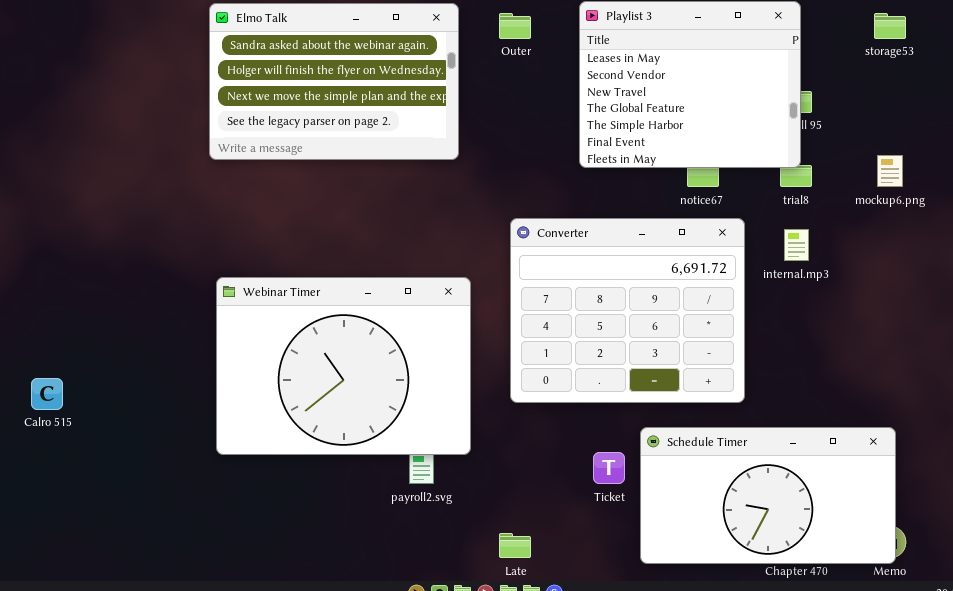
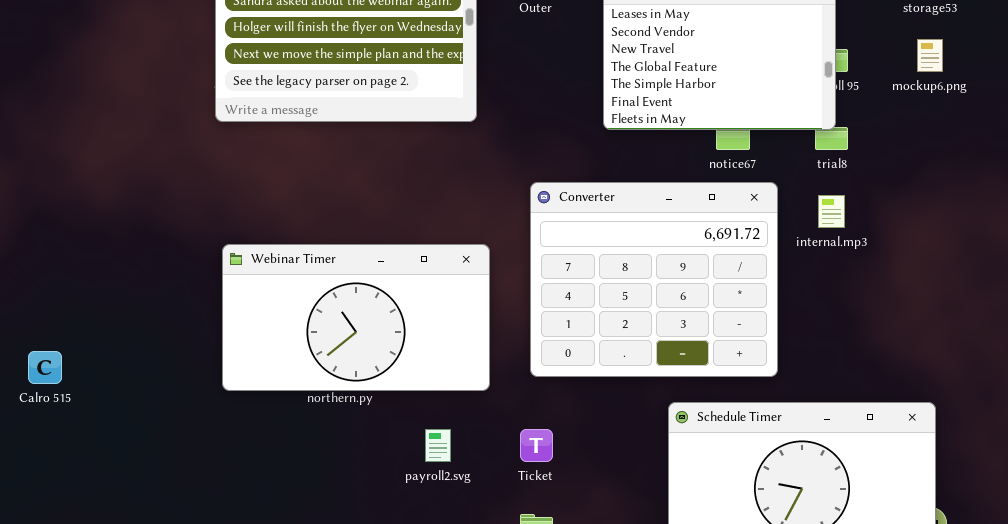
mockup6.png: [877,155,903,187] -> [917,39,943,72], moved
Webinar Timer: [216,277,471,455] -> [222,244,490,391], resized
Ticket: [593,452,625,484] -> [520,429,553,462], moved

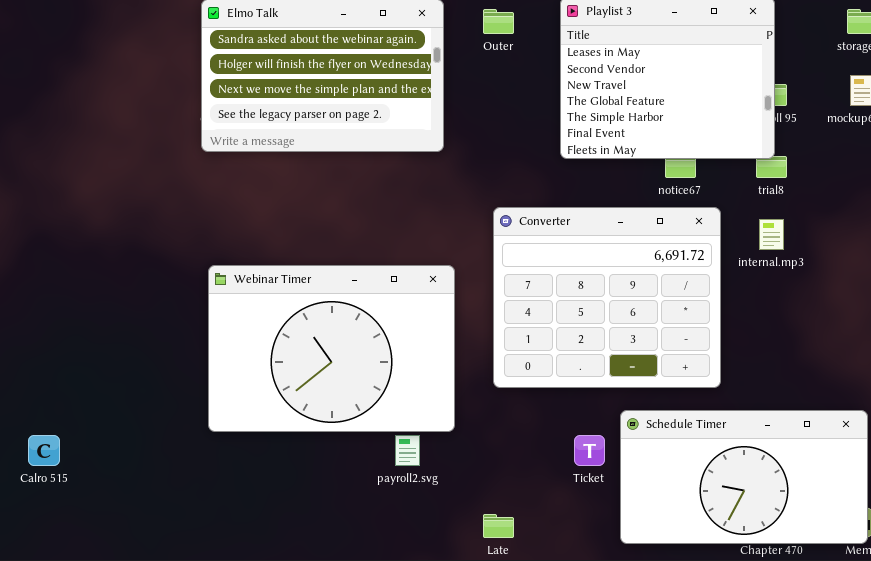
Webinar Timer: [222,244,490,391] -> [208,265,455,432], resized
Calro 515: [28,351,62,384] -> [28,435,60,466], moved
Ticket: [520,429,553,462] -> [574,435,605,466], moved

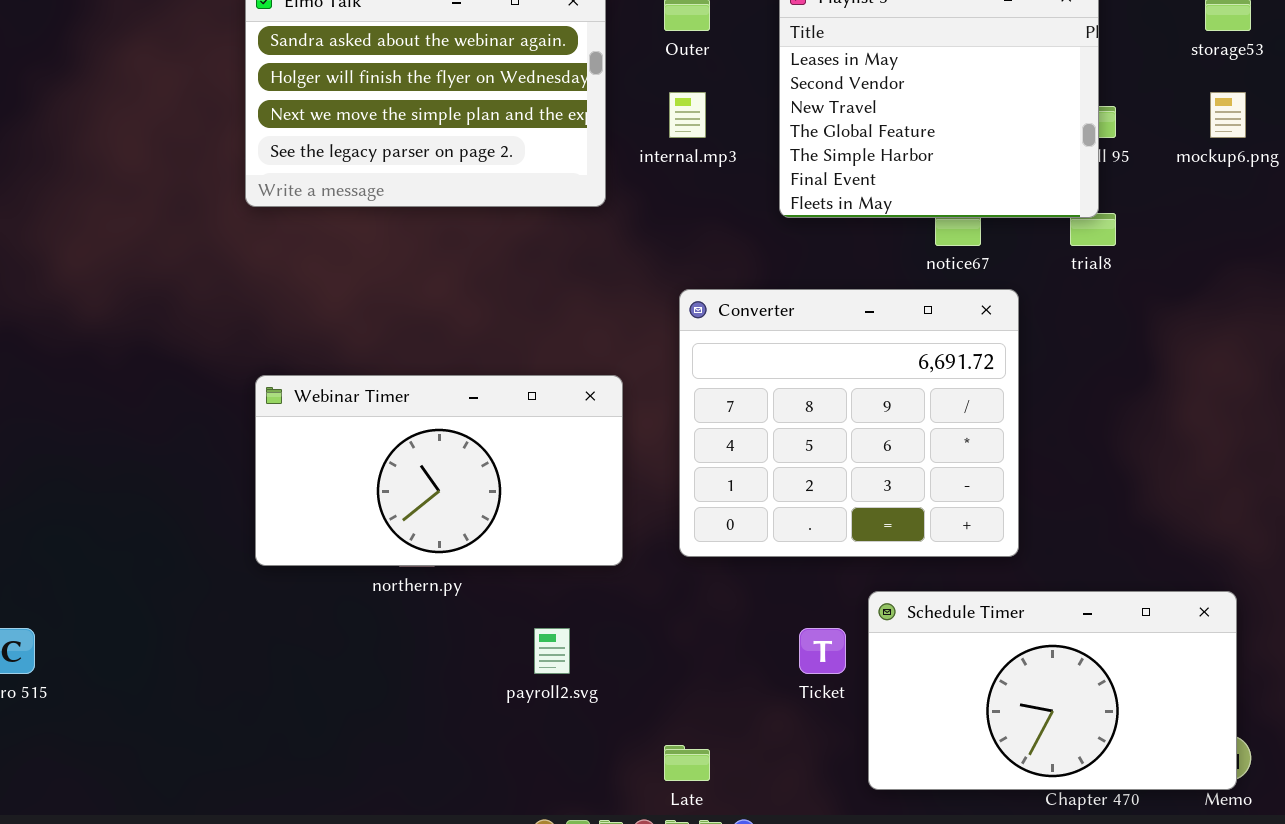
internal.mp3: [759,219,784,250] -> [669,92,706,138], moved
Webinar Timer: [208,265,455,432] -> [255,375,623,566], resized

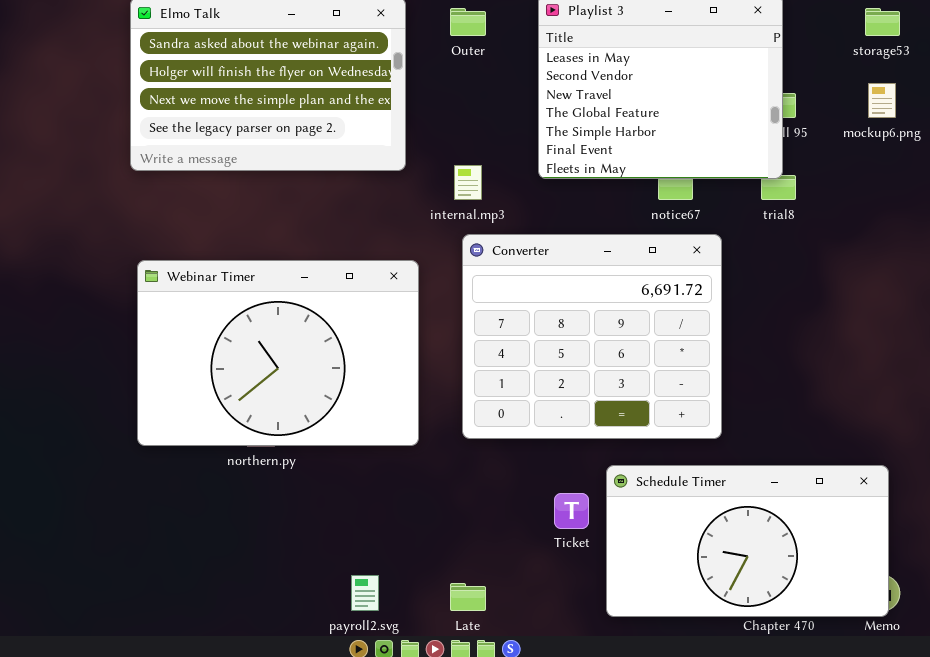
internal.mp3: [669,92,706,138] -> [454,165,482,200], moved
Webinar Timer: [255,375,623,566] -> [137,260,419,446], resized
payroll2.svg: [534,628,570,674] -> [351,575,379,611], moved

